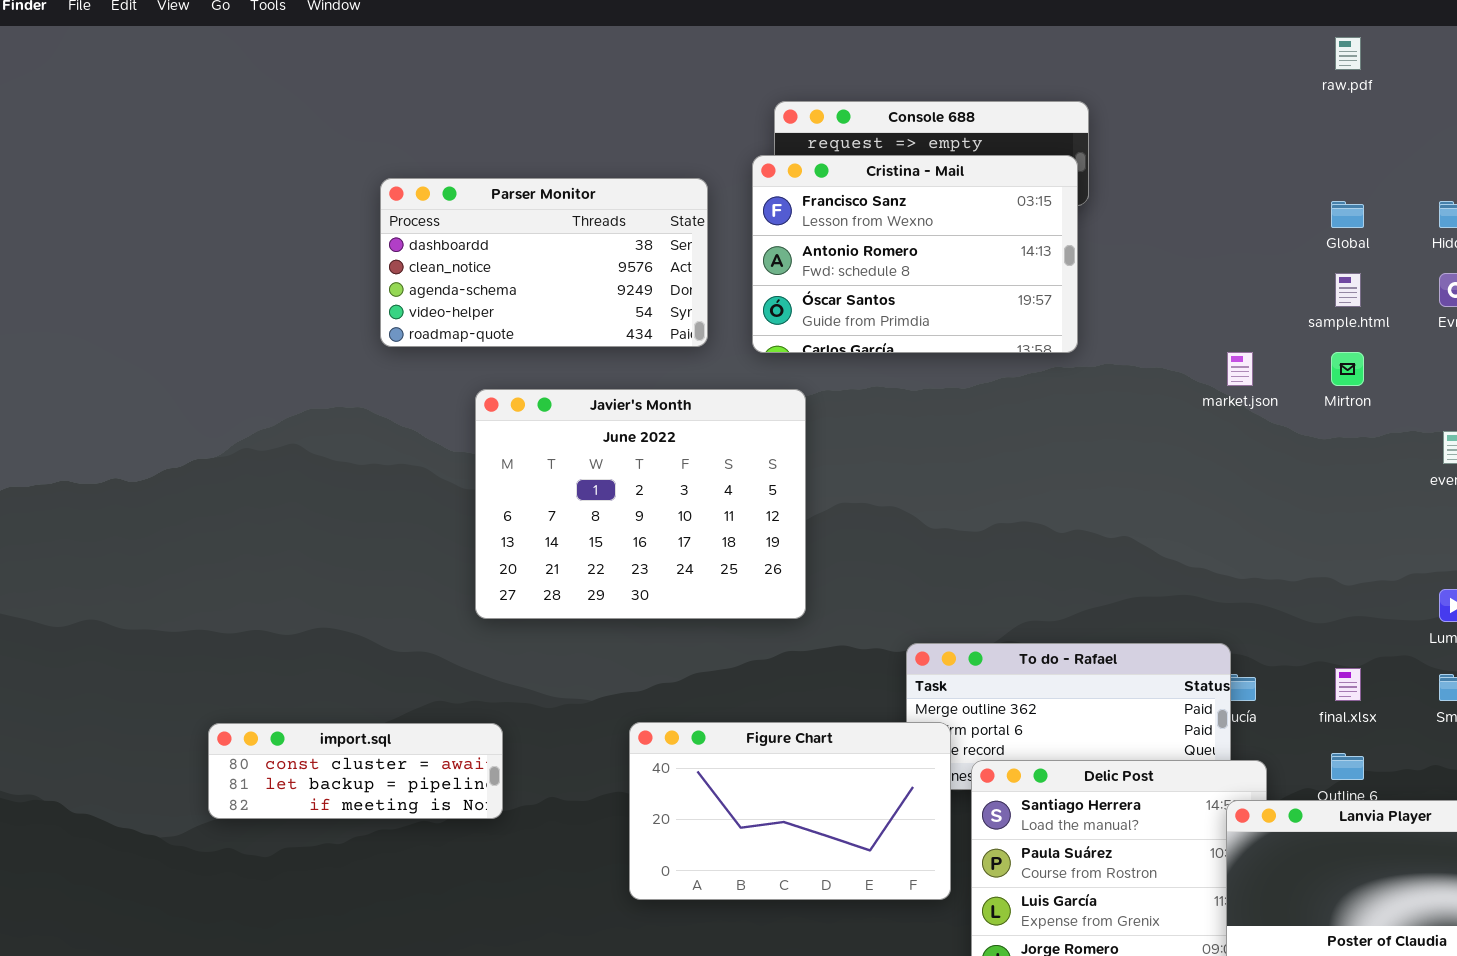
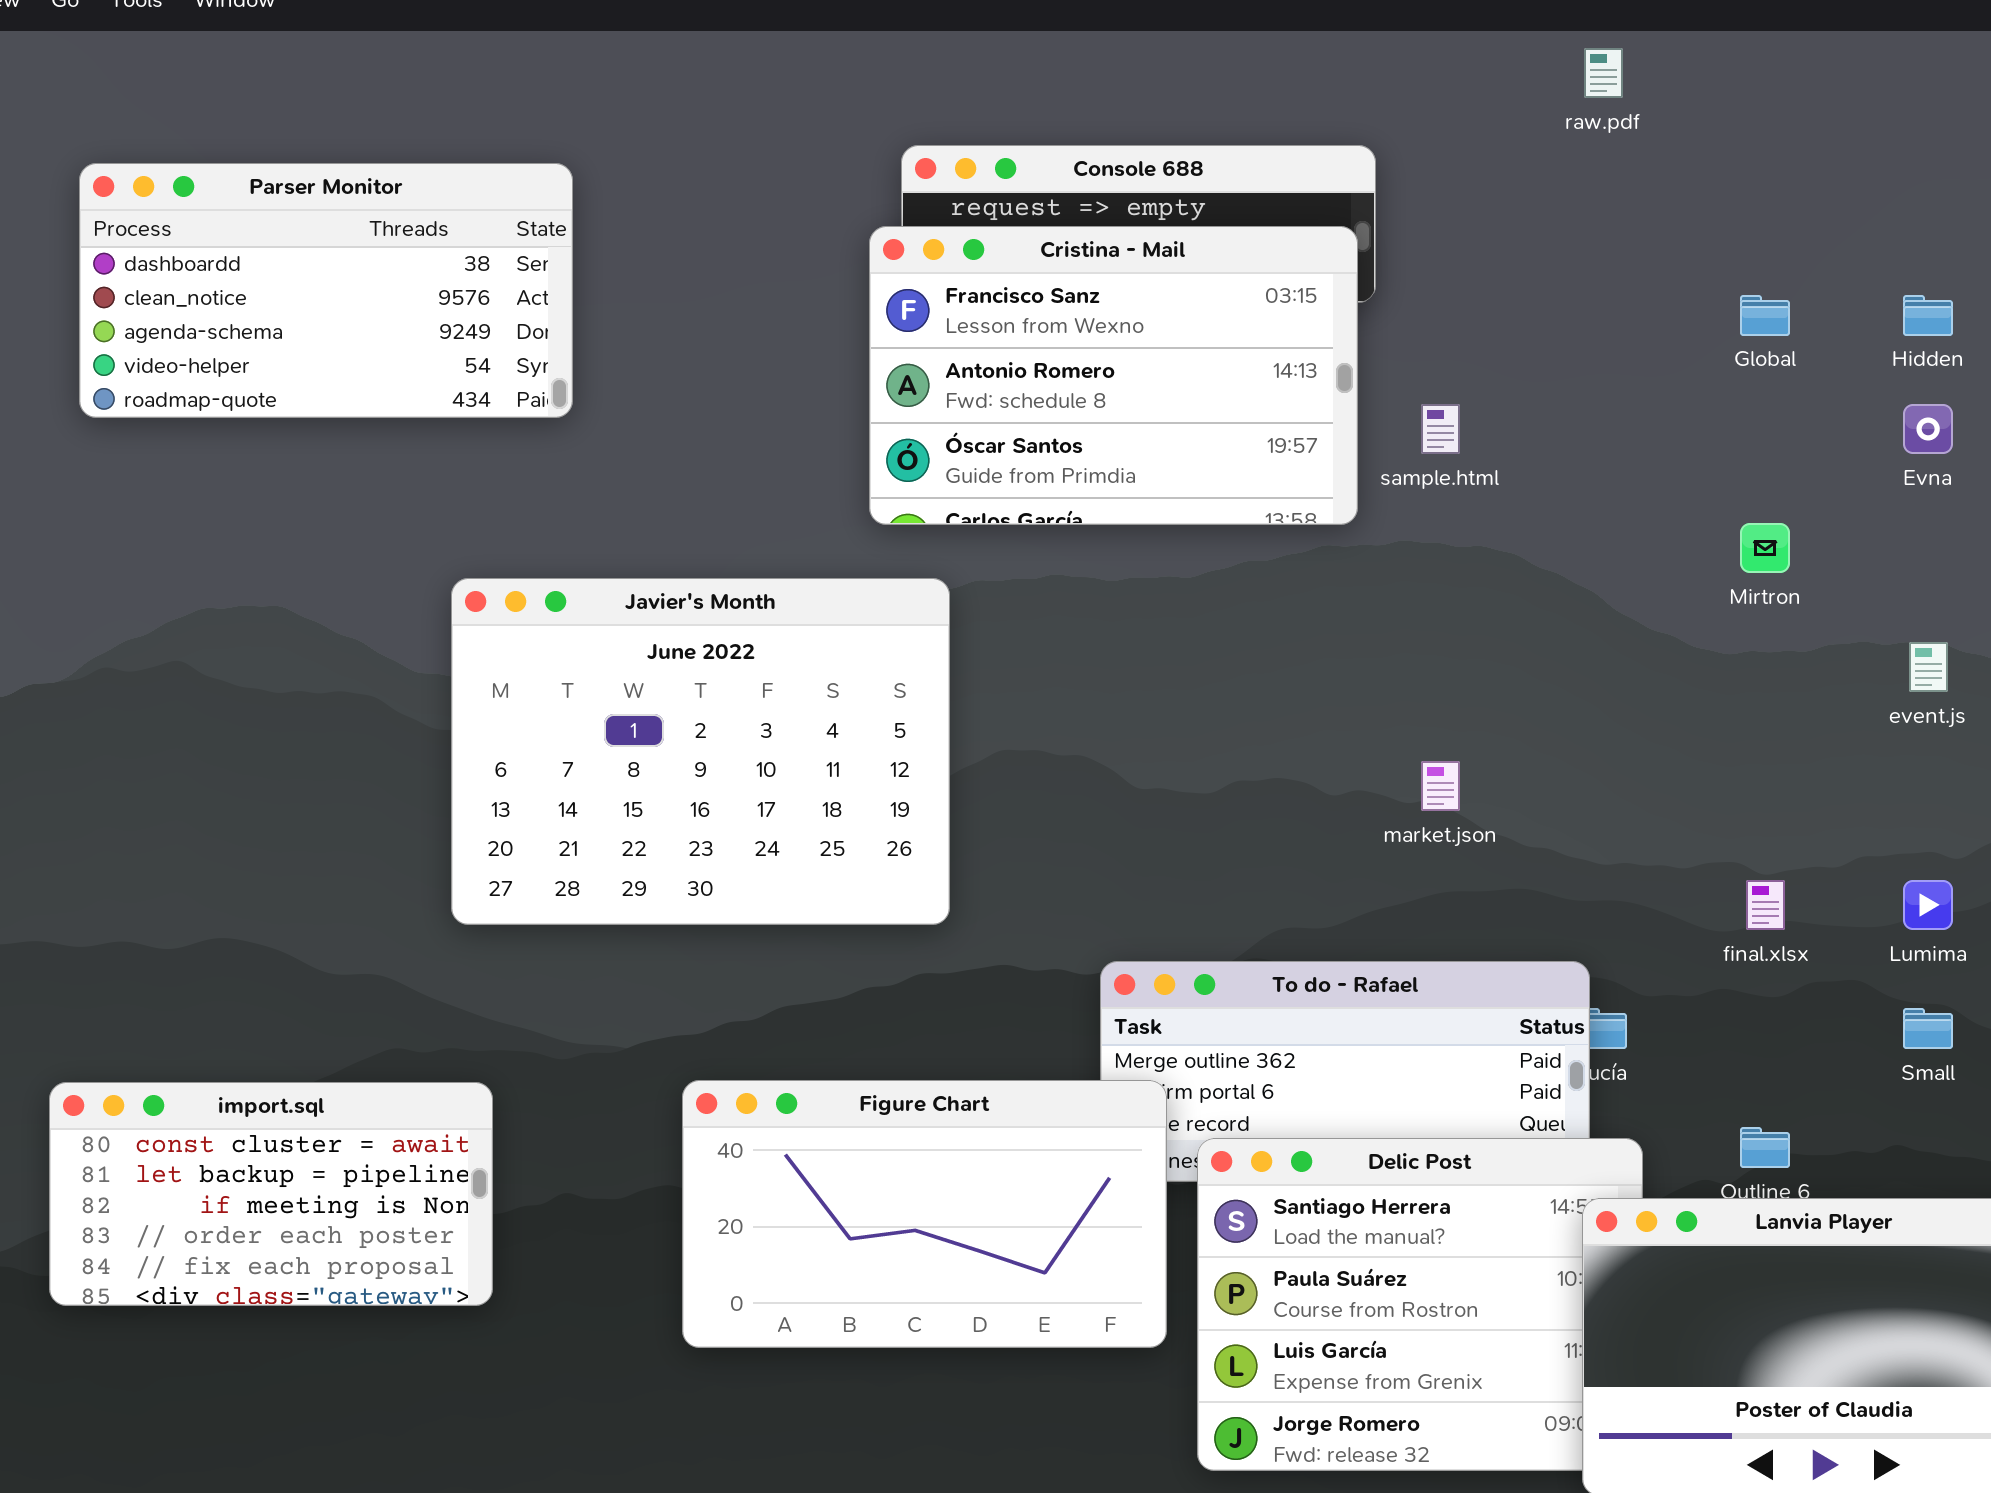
raw.pdf: [1335,37,1361,70] -> [1584,48,1623,98], moved
Parser Monitor: [380,178,708,347] -> [79,163,573,418], moved
sample.html: [1335,273,1361,307] -> [1421,404,1460,454], moved
market.json: [1227,352,1253,386] -> [1421,761,1460,811], moved
final.xlsx: [1335,668,1361,701] -> [1746,880,1785,930], moved
import.sql: [208,723,503,819] -> [49,1082,493,1306], resized

